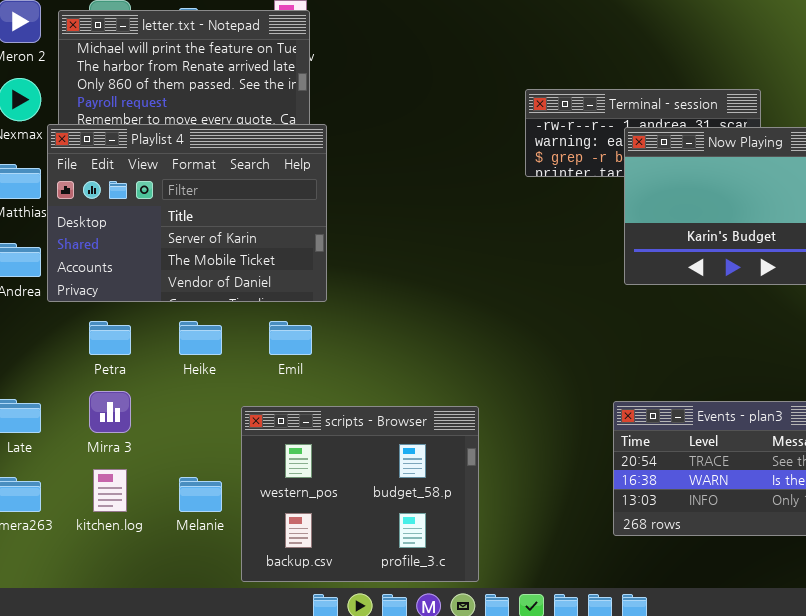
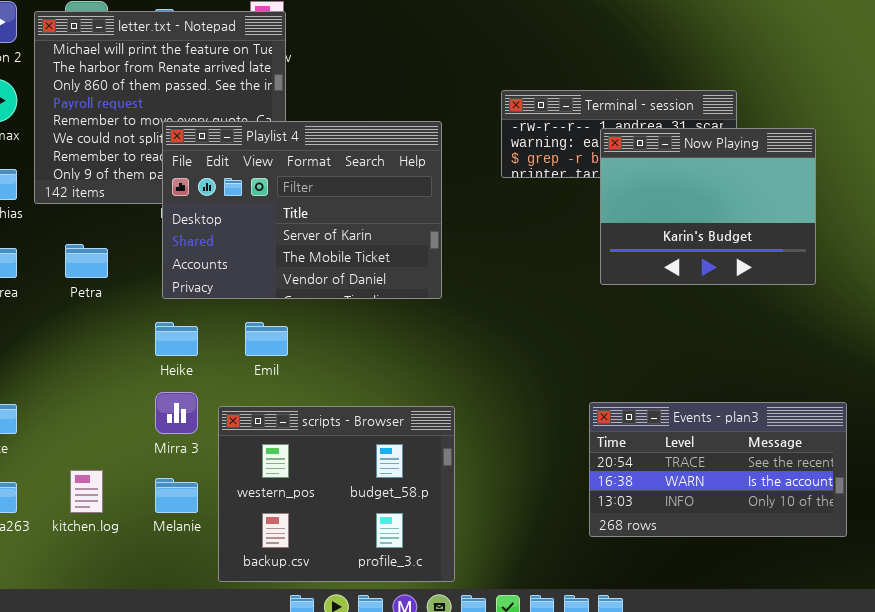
Playlist 4: [47,124,327,302] -> [162,121,442,299], moved
Petra: [89,321,131,355] -> [65,244,108,278], moved
Mirra 3: [89,391,131,433] -> [155,392,198,434], moved

